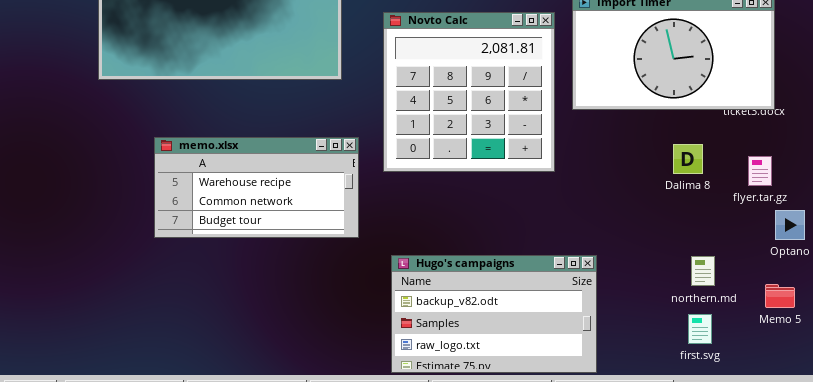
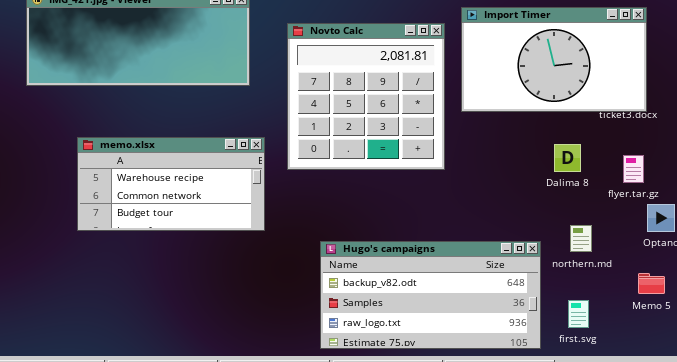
Hugo's campaigns: [391,255,597,373] -> [320,241,541,349], moved, resized
northern.md: [691,256,715,286] -> [570,225,592,252], moved

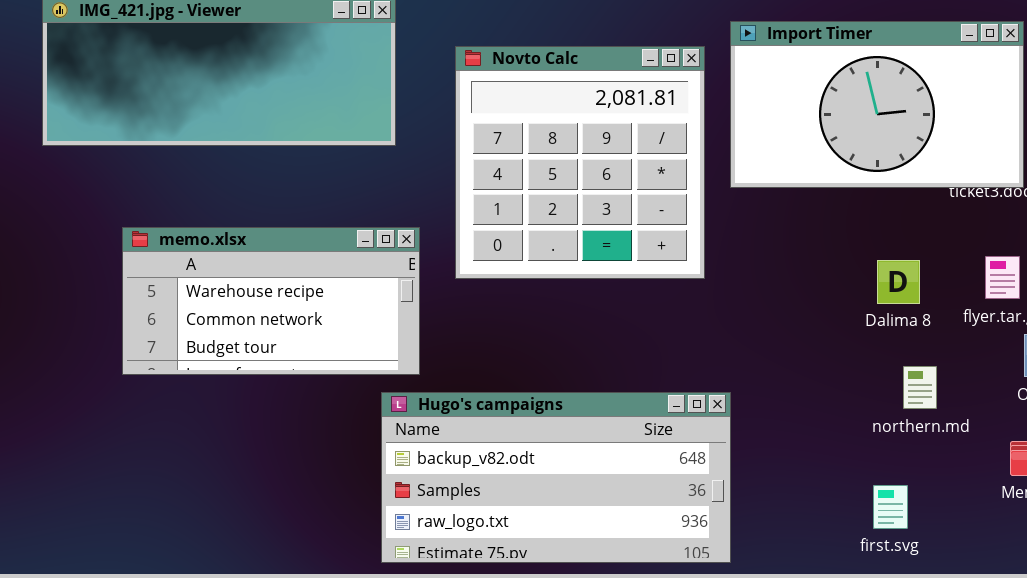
Dalima 8: [554,144,581,172] -> [877,260,920,304], moved
Hugo's campaigns: [320,241,541,349] -> [381,392,731,563], moved
first.svg: [568,300,589,328] -> [873,485,908,529], moved

